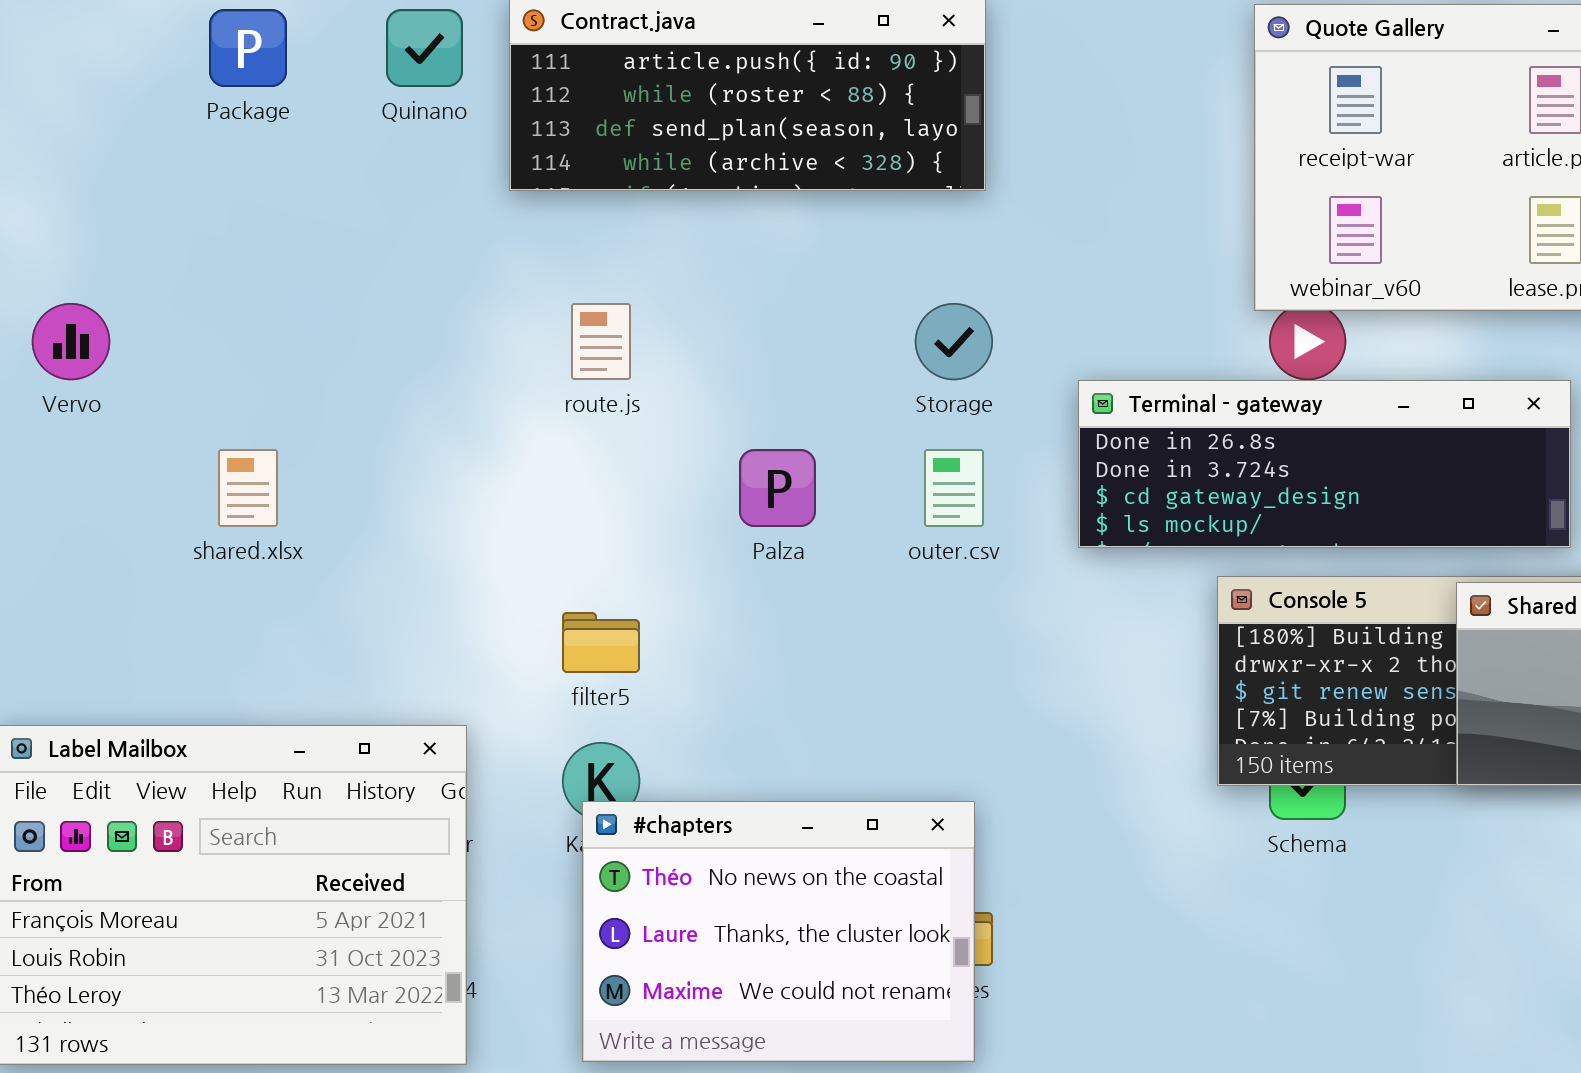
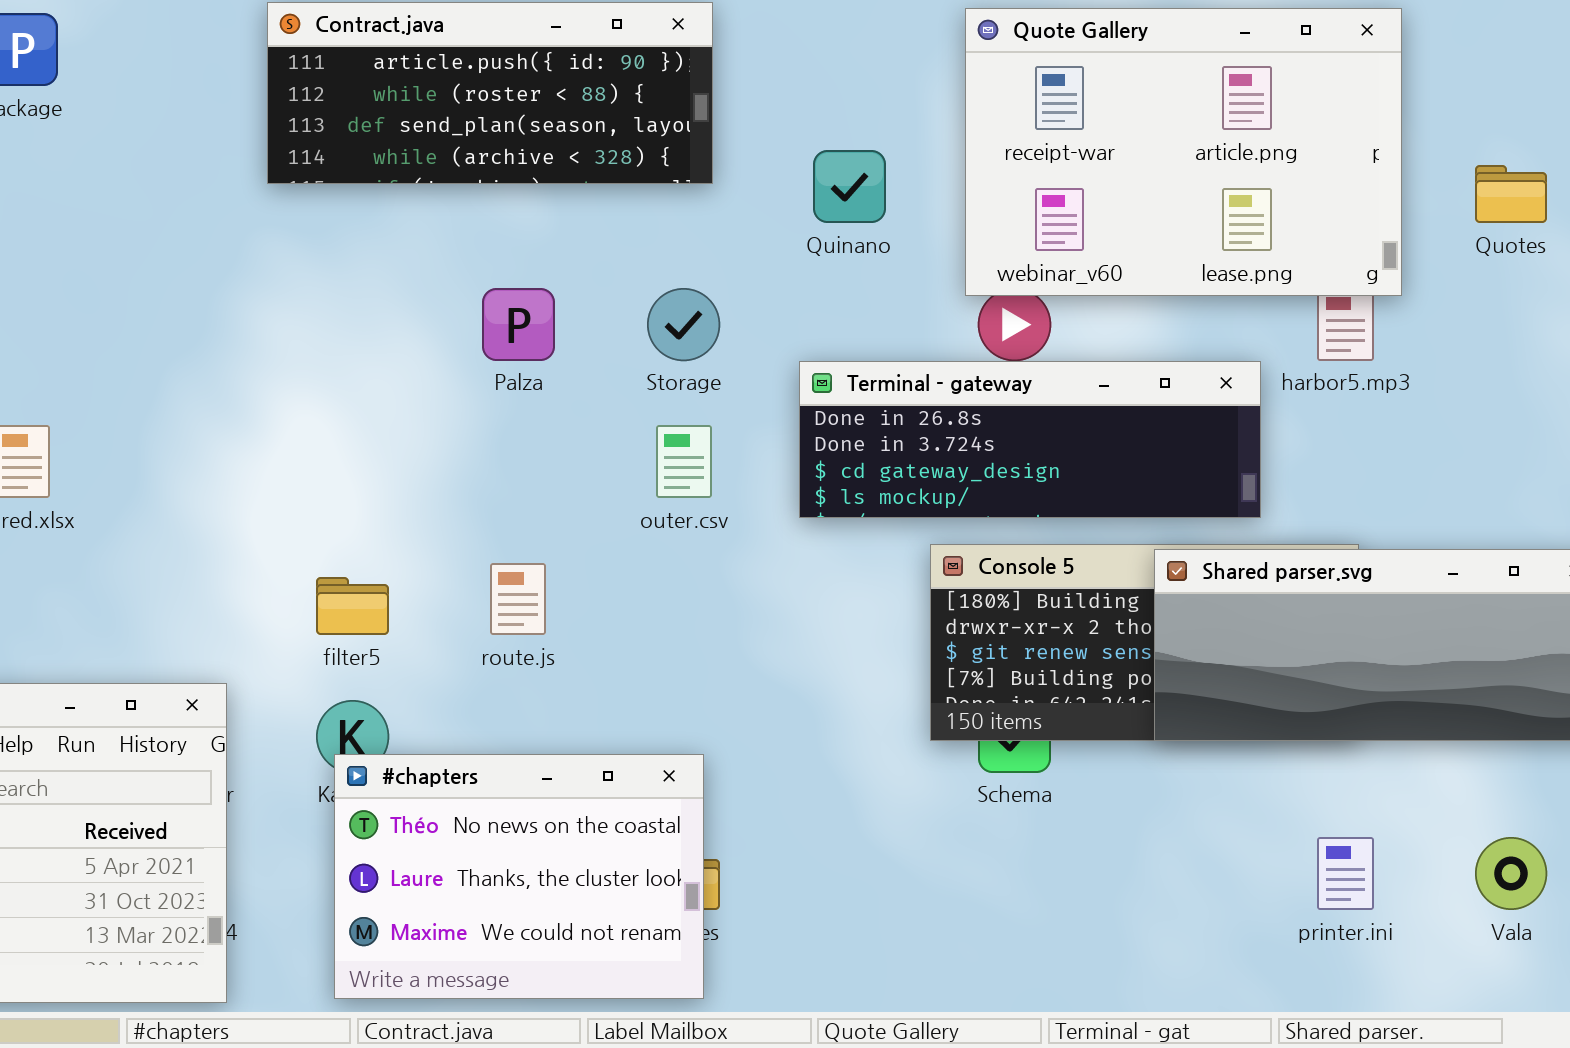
Quinano: [386,9,463,87] -> [813,150,886,223], moved
route.js: [571,303,631,380] -> [490,563,546,635], moved
Palza: [739,449,816,527] -> [482,288,555,361], moved

